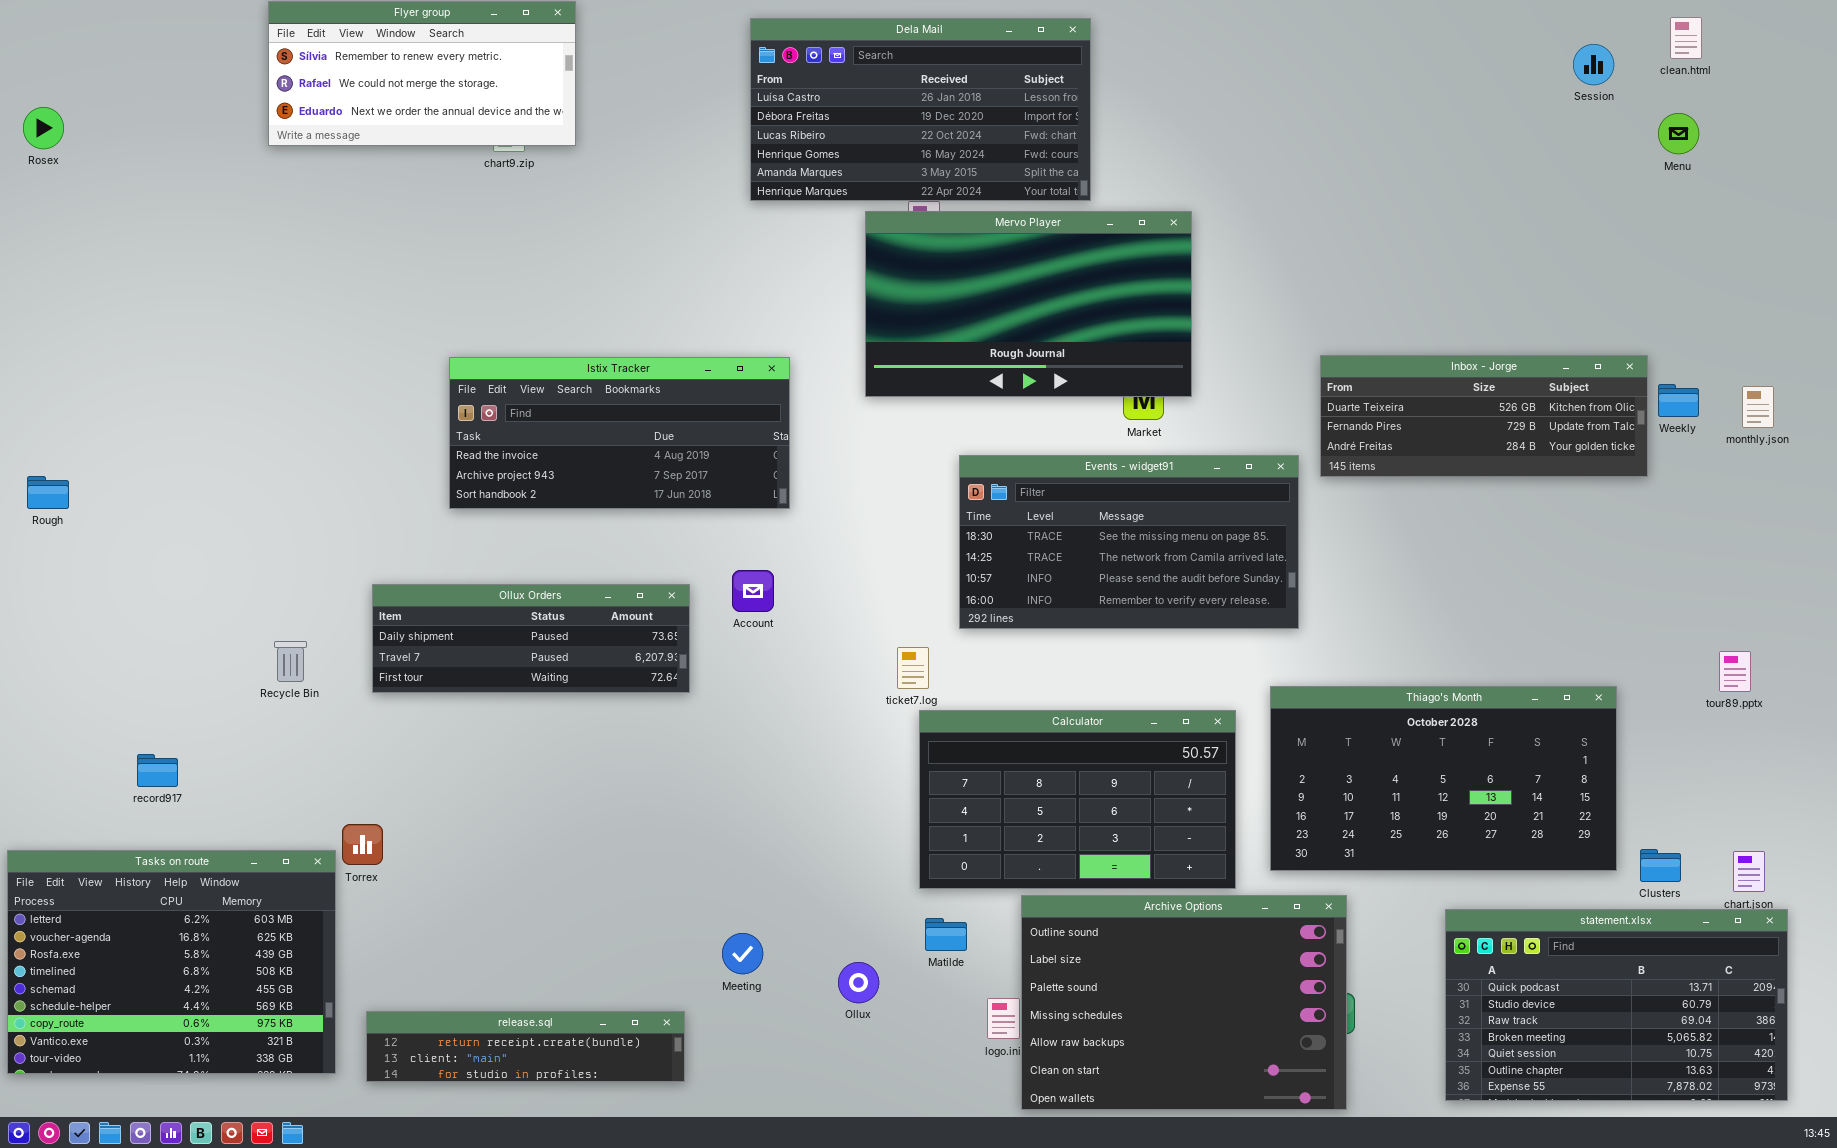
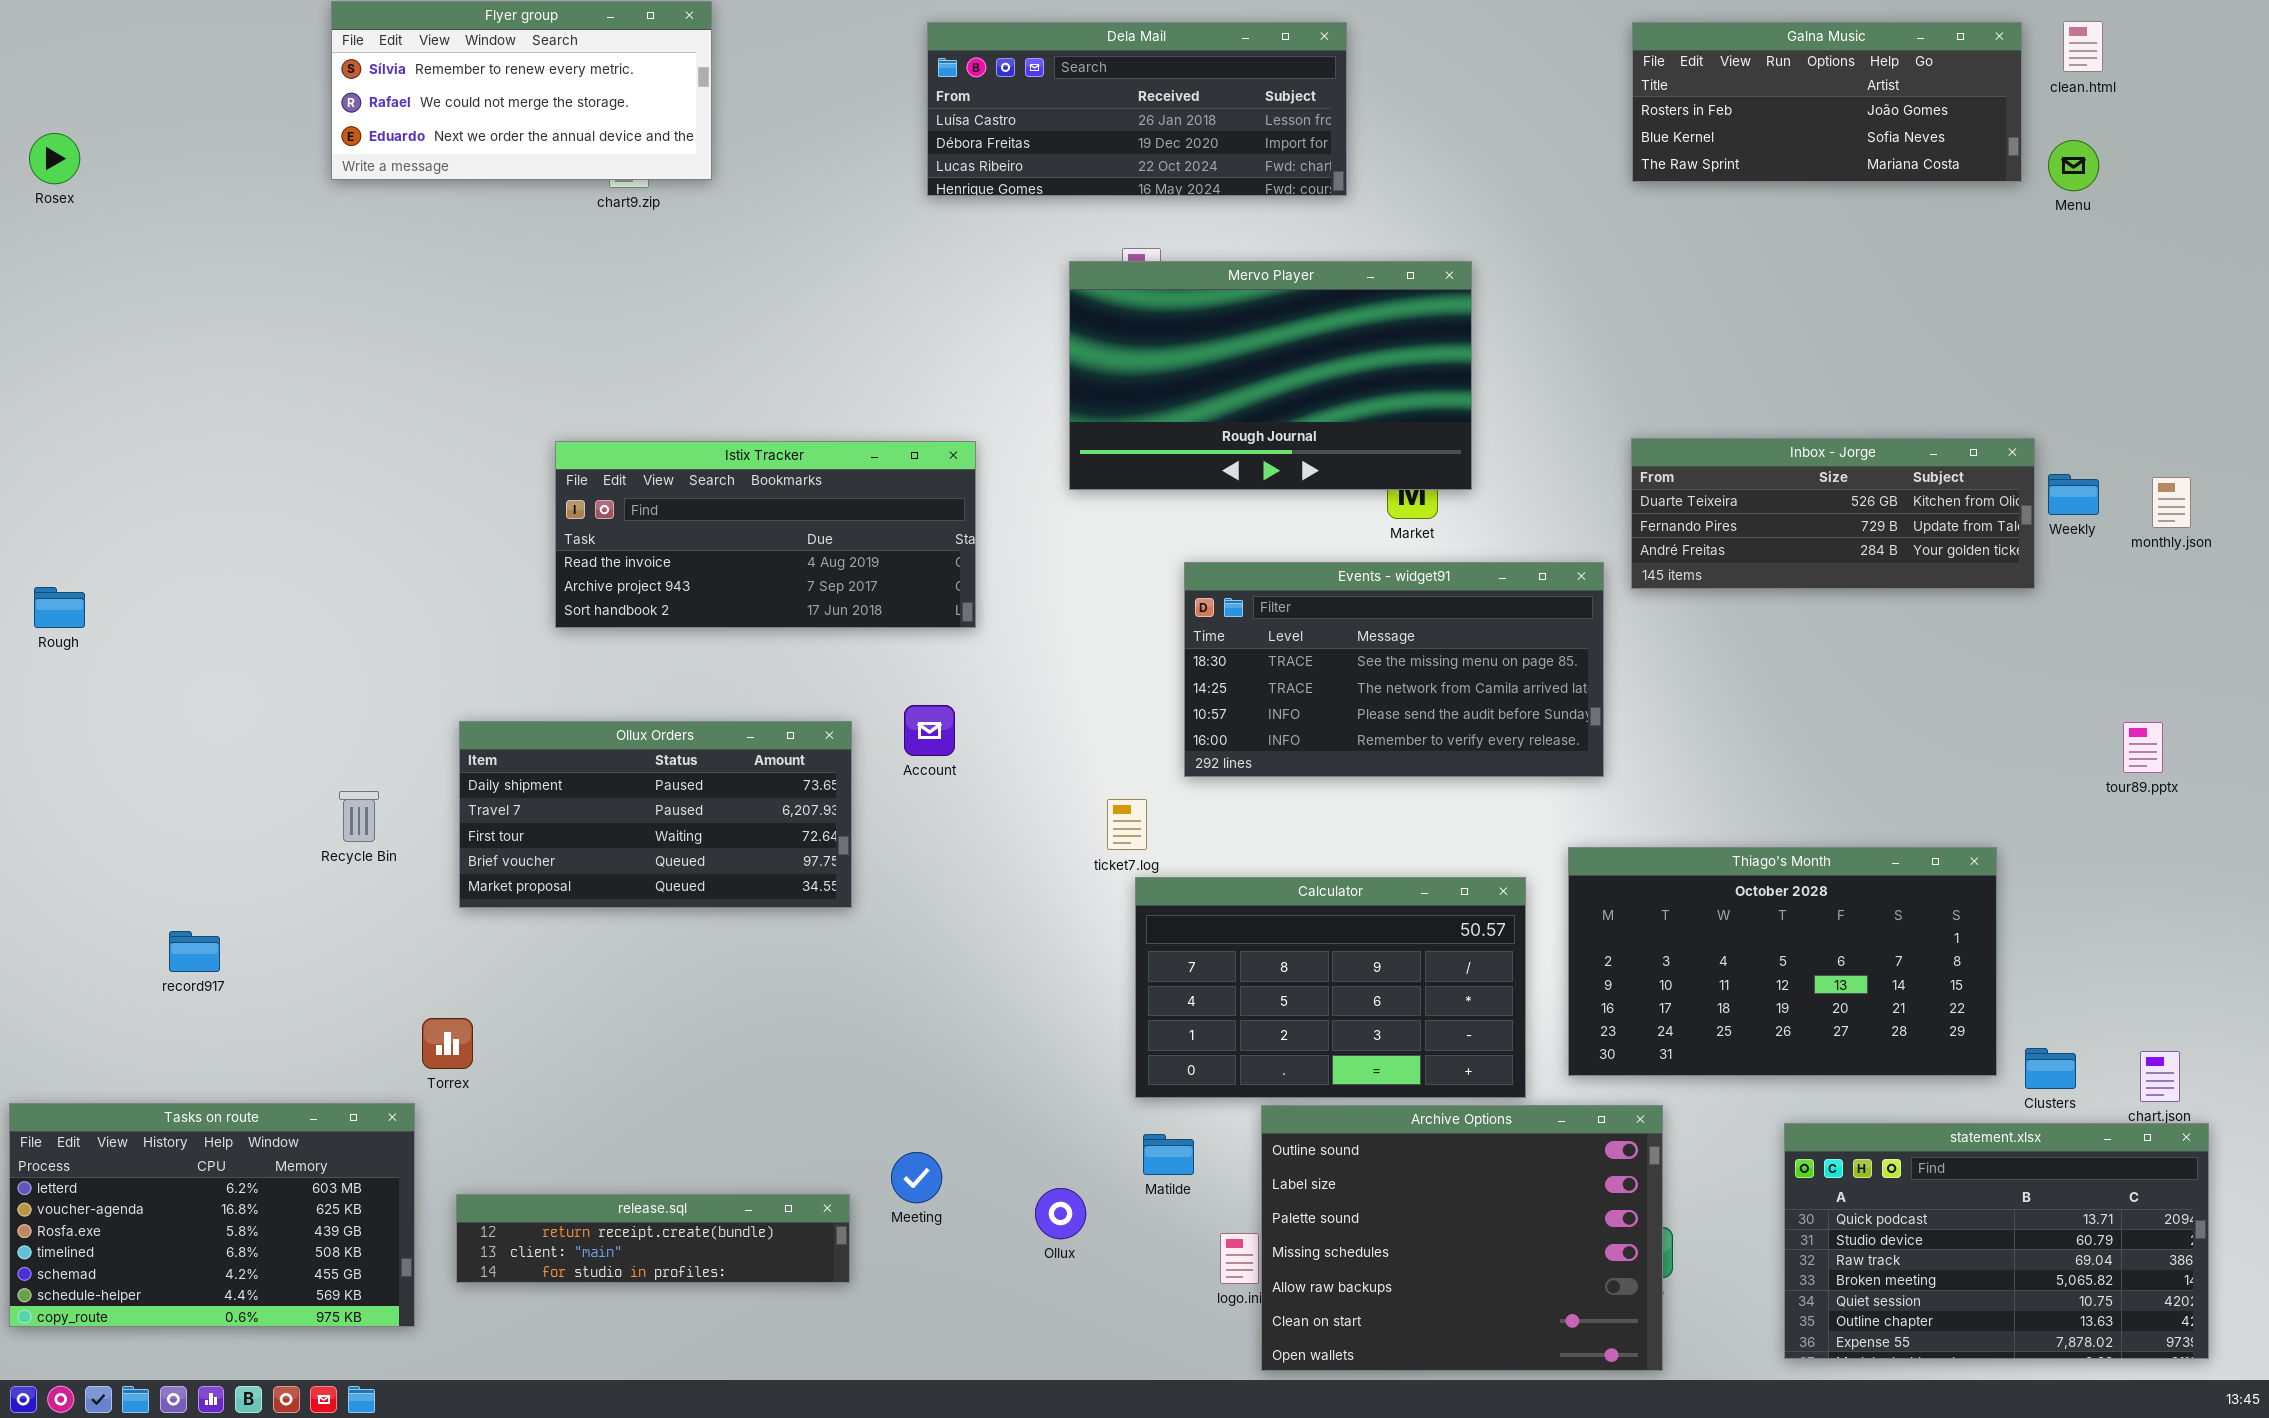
Dela Mail: [750,18,1091,201] -> [927,22,1347,196], resized
Galna Music: none -> [1632,22,2022,182], opened
Ollux Orders: [372,584,690,693] -> [459,721,852,908], resized
tour89.pptx: [1719,651,1751,692] -> [2123,722,2163,773], moved
Tasks on route: [7,850,336,1074] -> [9,1103,415,1327], resized
release.sql: [366,1011,685,1082] -> [456,1194,850,1283], moved

